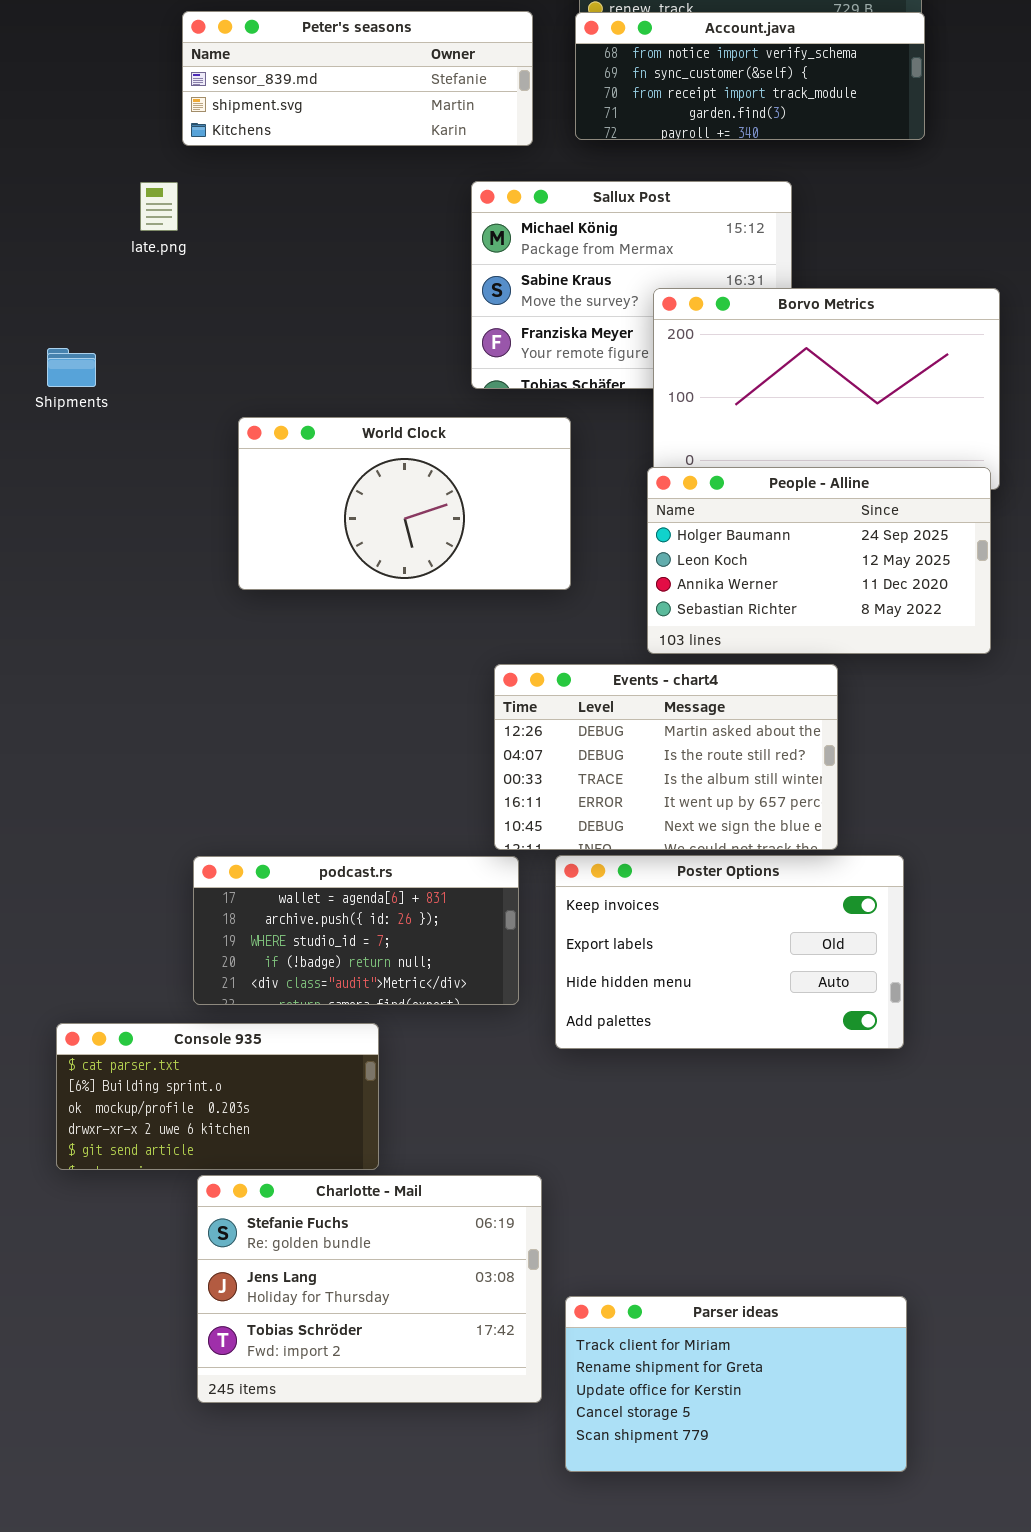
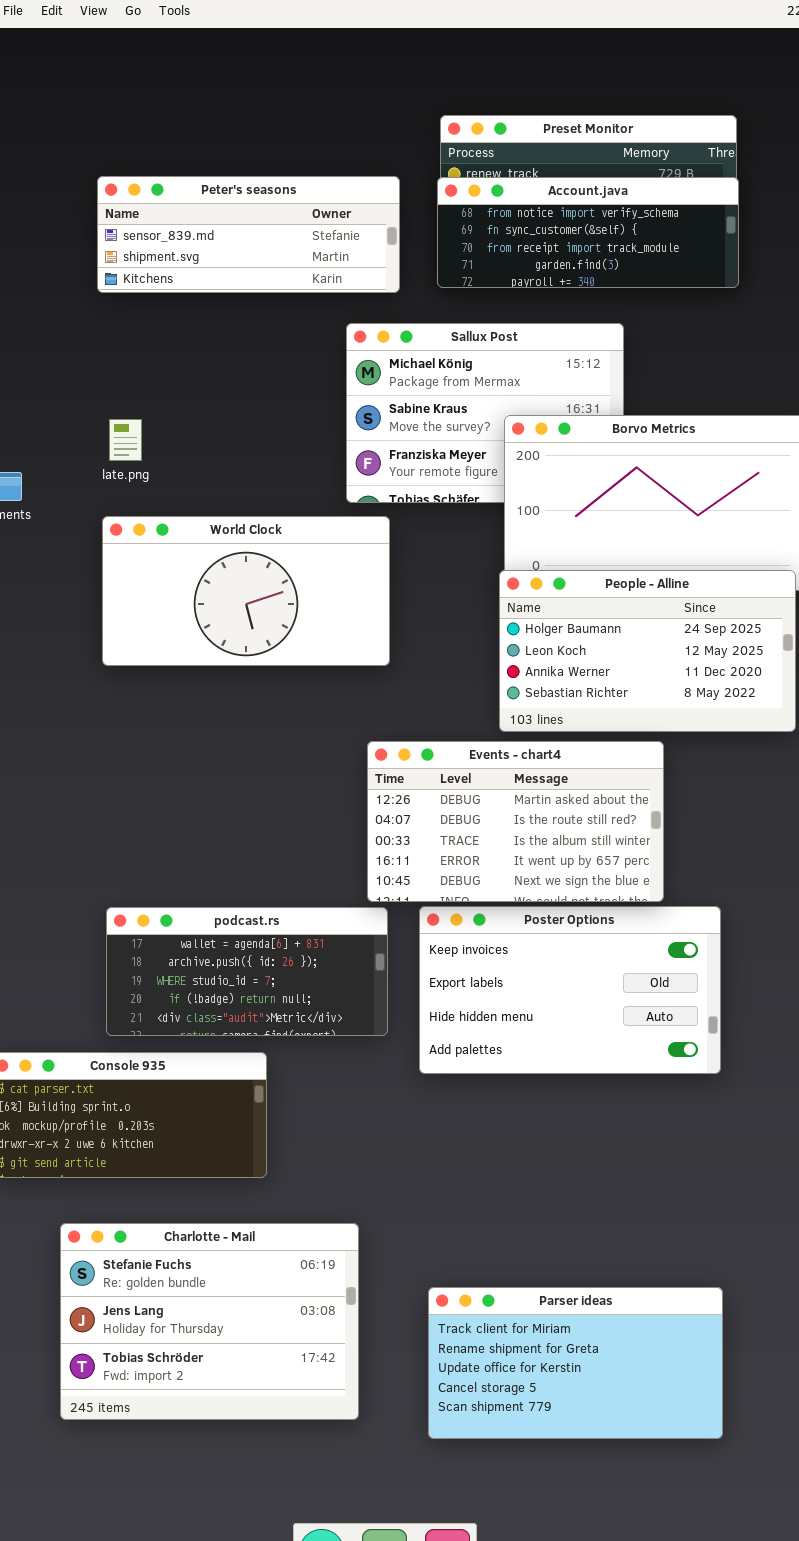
late.png: [140,182,178,231] -> [109,419,142,461], moved
World Clock: [238,417,571,590] -> [102,516,390,666], moved
Charlotte - Mail: [197,1175,542,1403] -> [60,1223,359,1420], moved

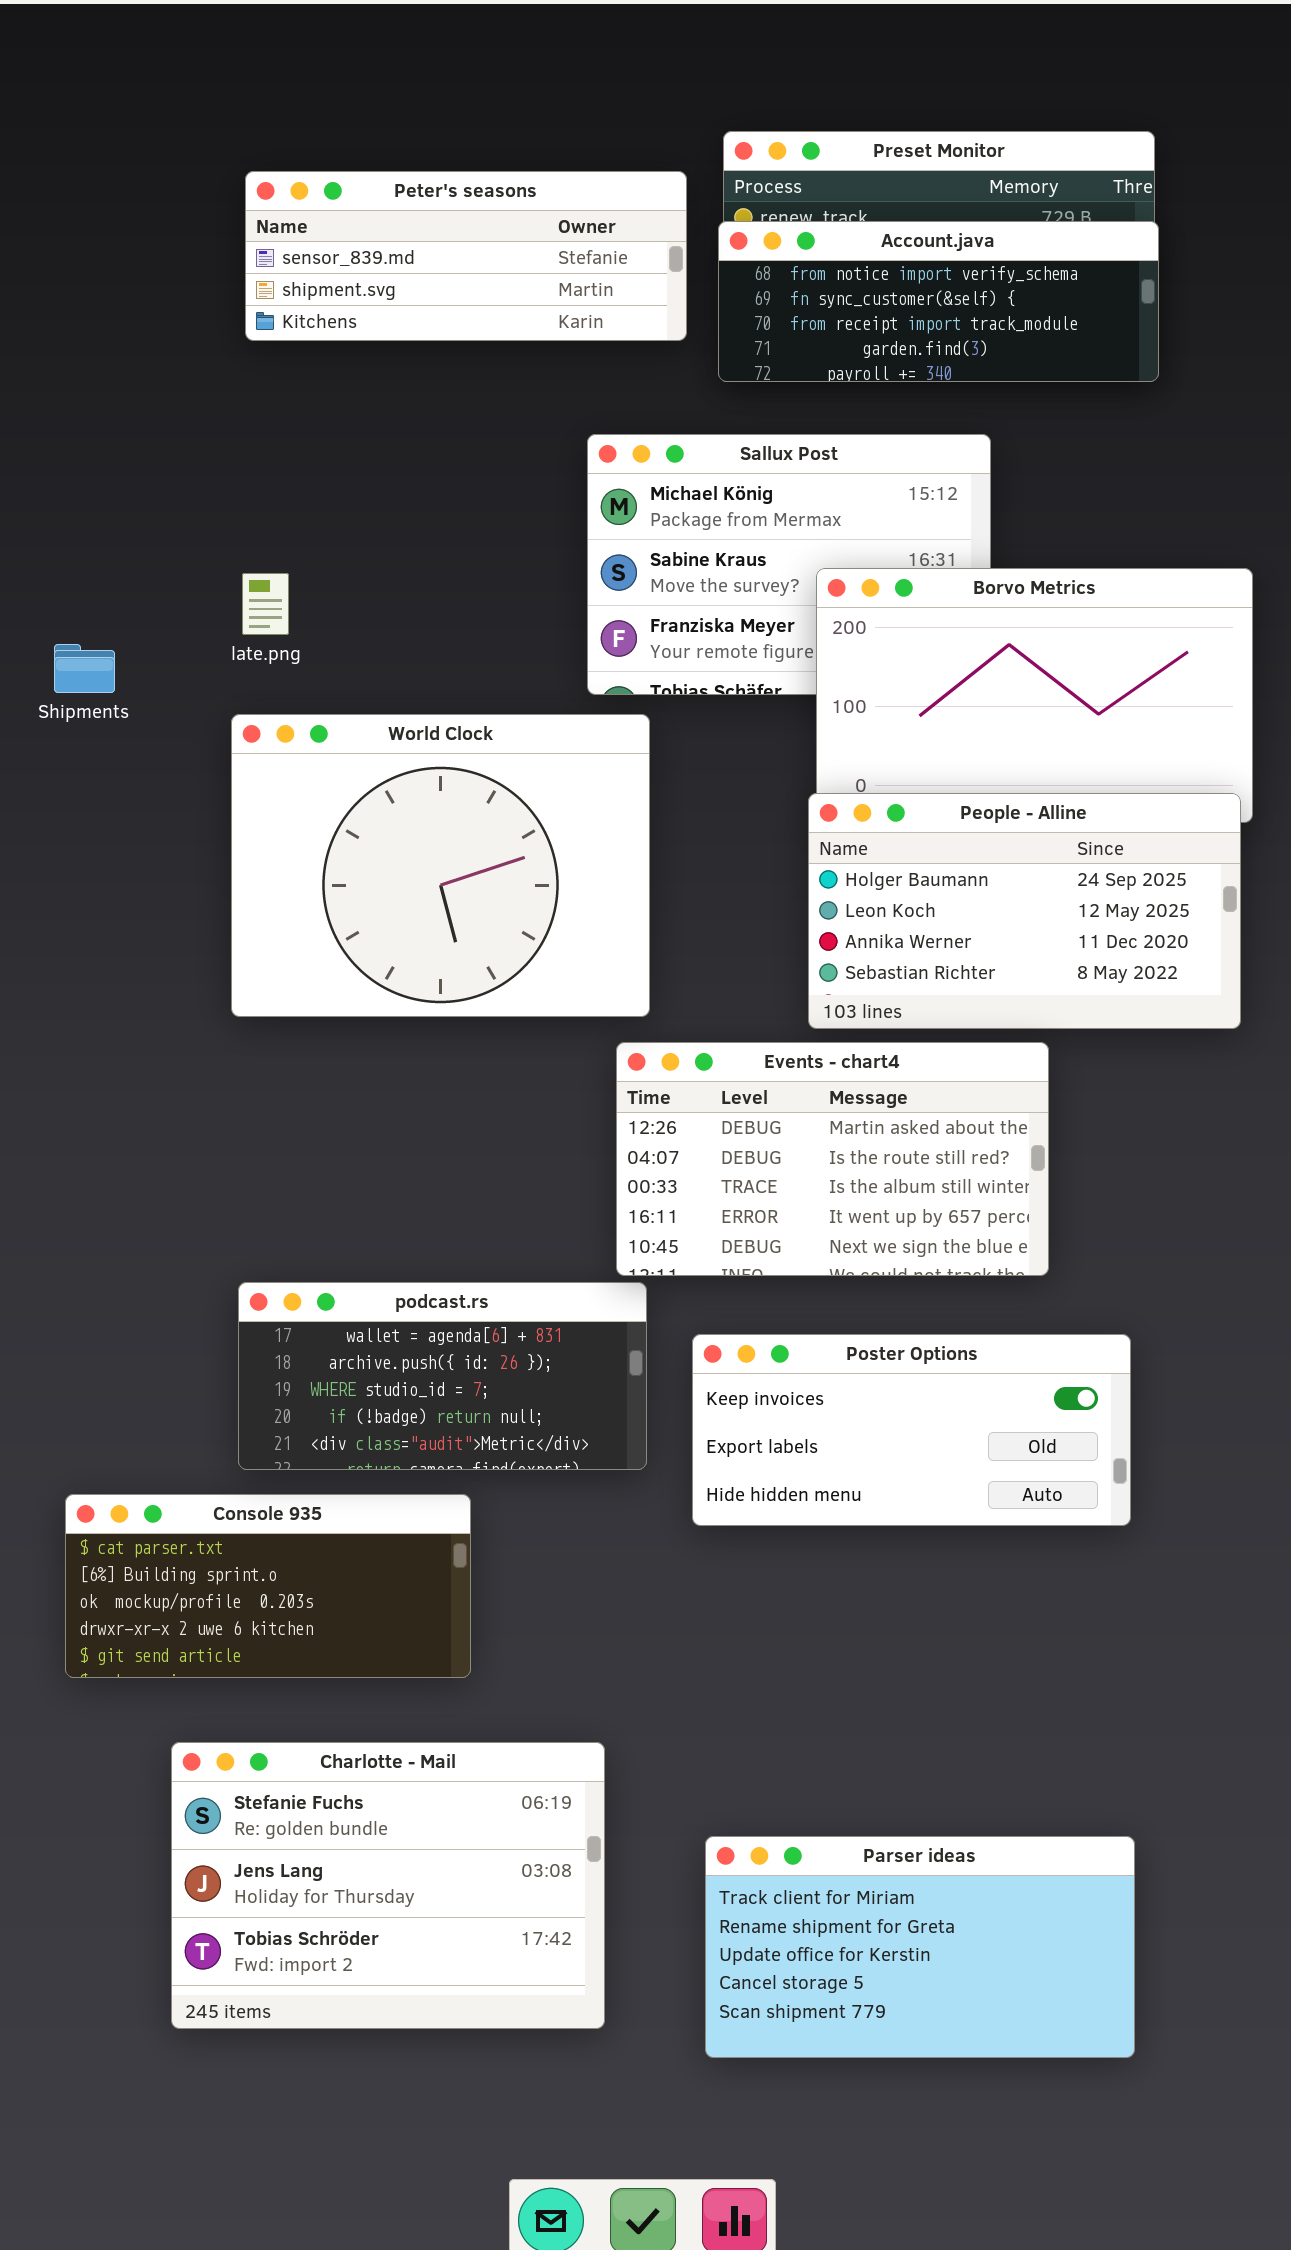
Peter's seasons: [97,176,400,293] -> [245,171,687,341], moved
World Clock: [102,516,390,666] -> [231,714,650,1017], resized
Poster Options: [419,906,721,1074] -> [692,1334,1131,1526], resized

